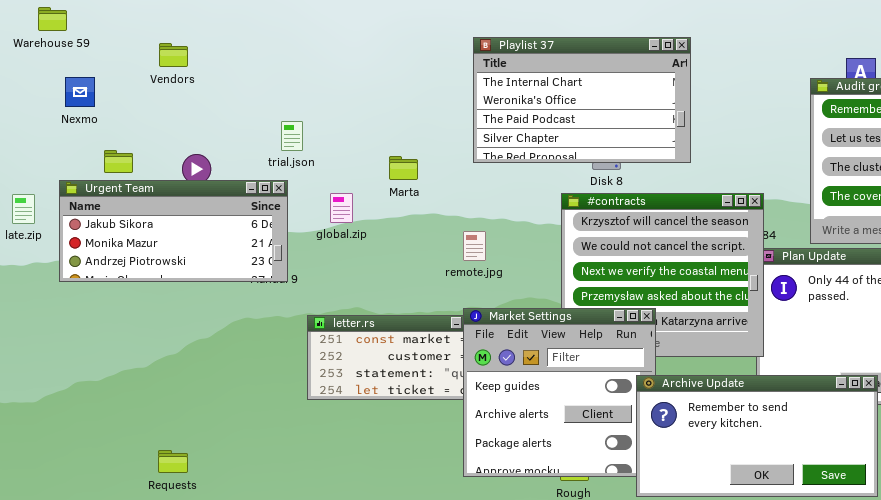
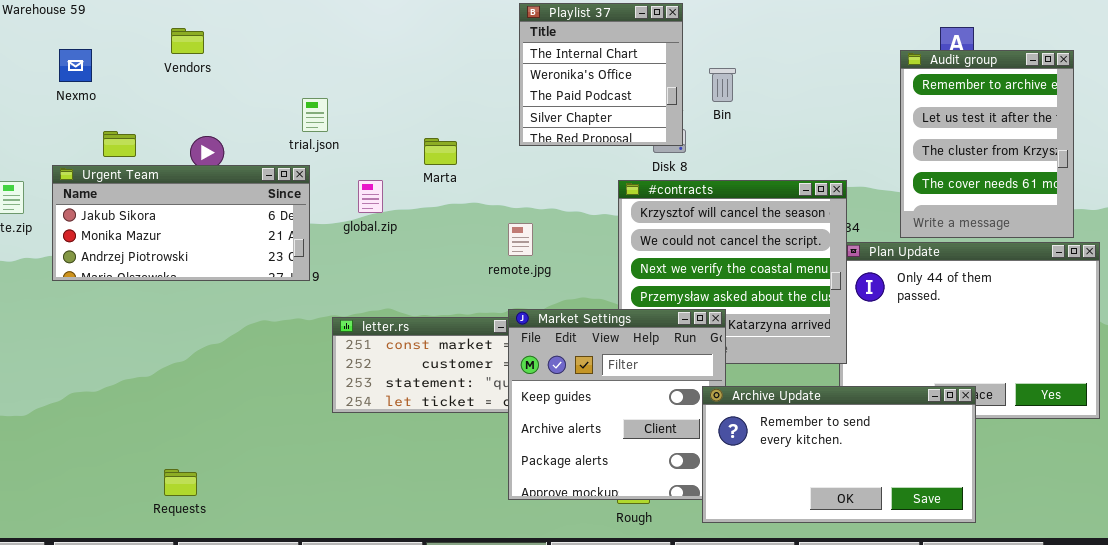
Playlist 37: [473,37,691,163] -> [519,3,683,146], resized
Vendors: [159,43,188,67] -> [171,28,204,54], moved

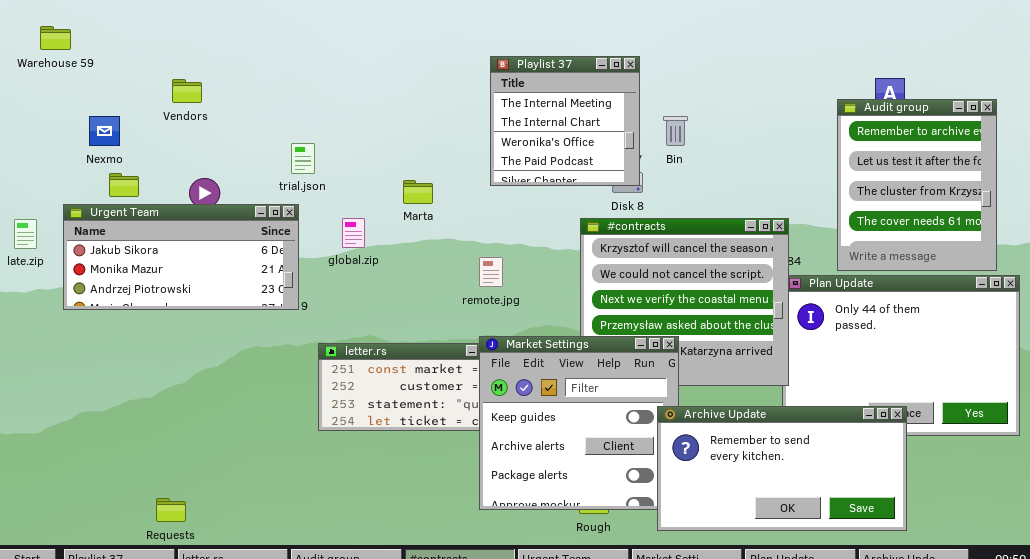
Playlist 37: [519,3,683,146] -> [490,56,640,186], scrolled up 1 row
Nexmo: [59,49,92,82] -> [89,116,120,146], moved
Requests: [164,469,197,496] -> [156,498,186,522], moved

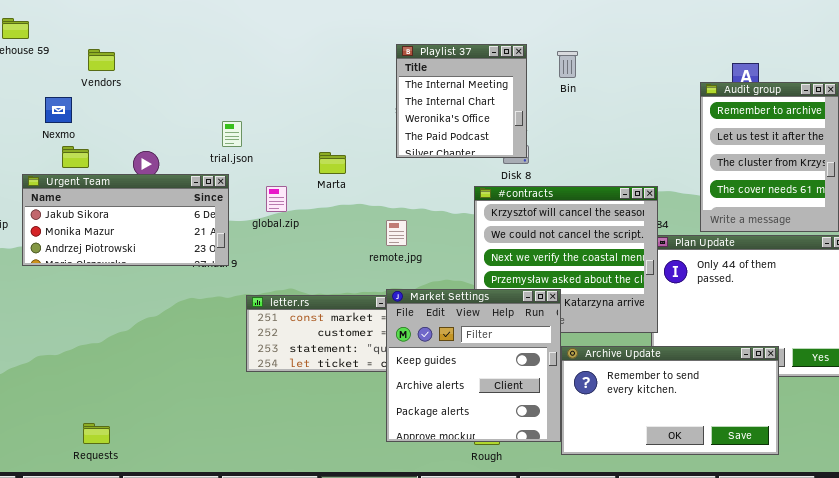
Vendors: [172,79,202,103] -> [88,49,115,71], moved
Bin: [663,116,688,146] -> [557,51,578,78], moved
Archive Update: [657,406,907,531] -> [561,346,779,455], moved
Requests: [156,498,186,522] -> [83,423,110,444], moved

